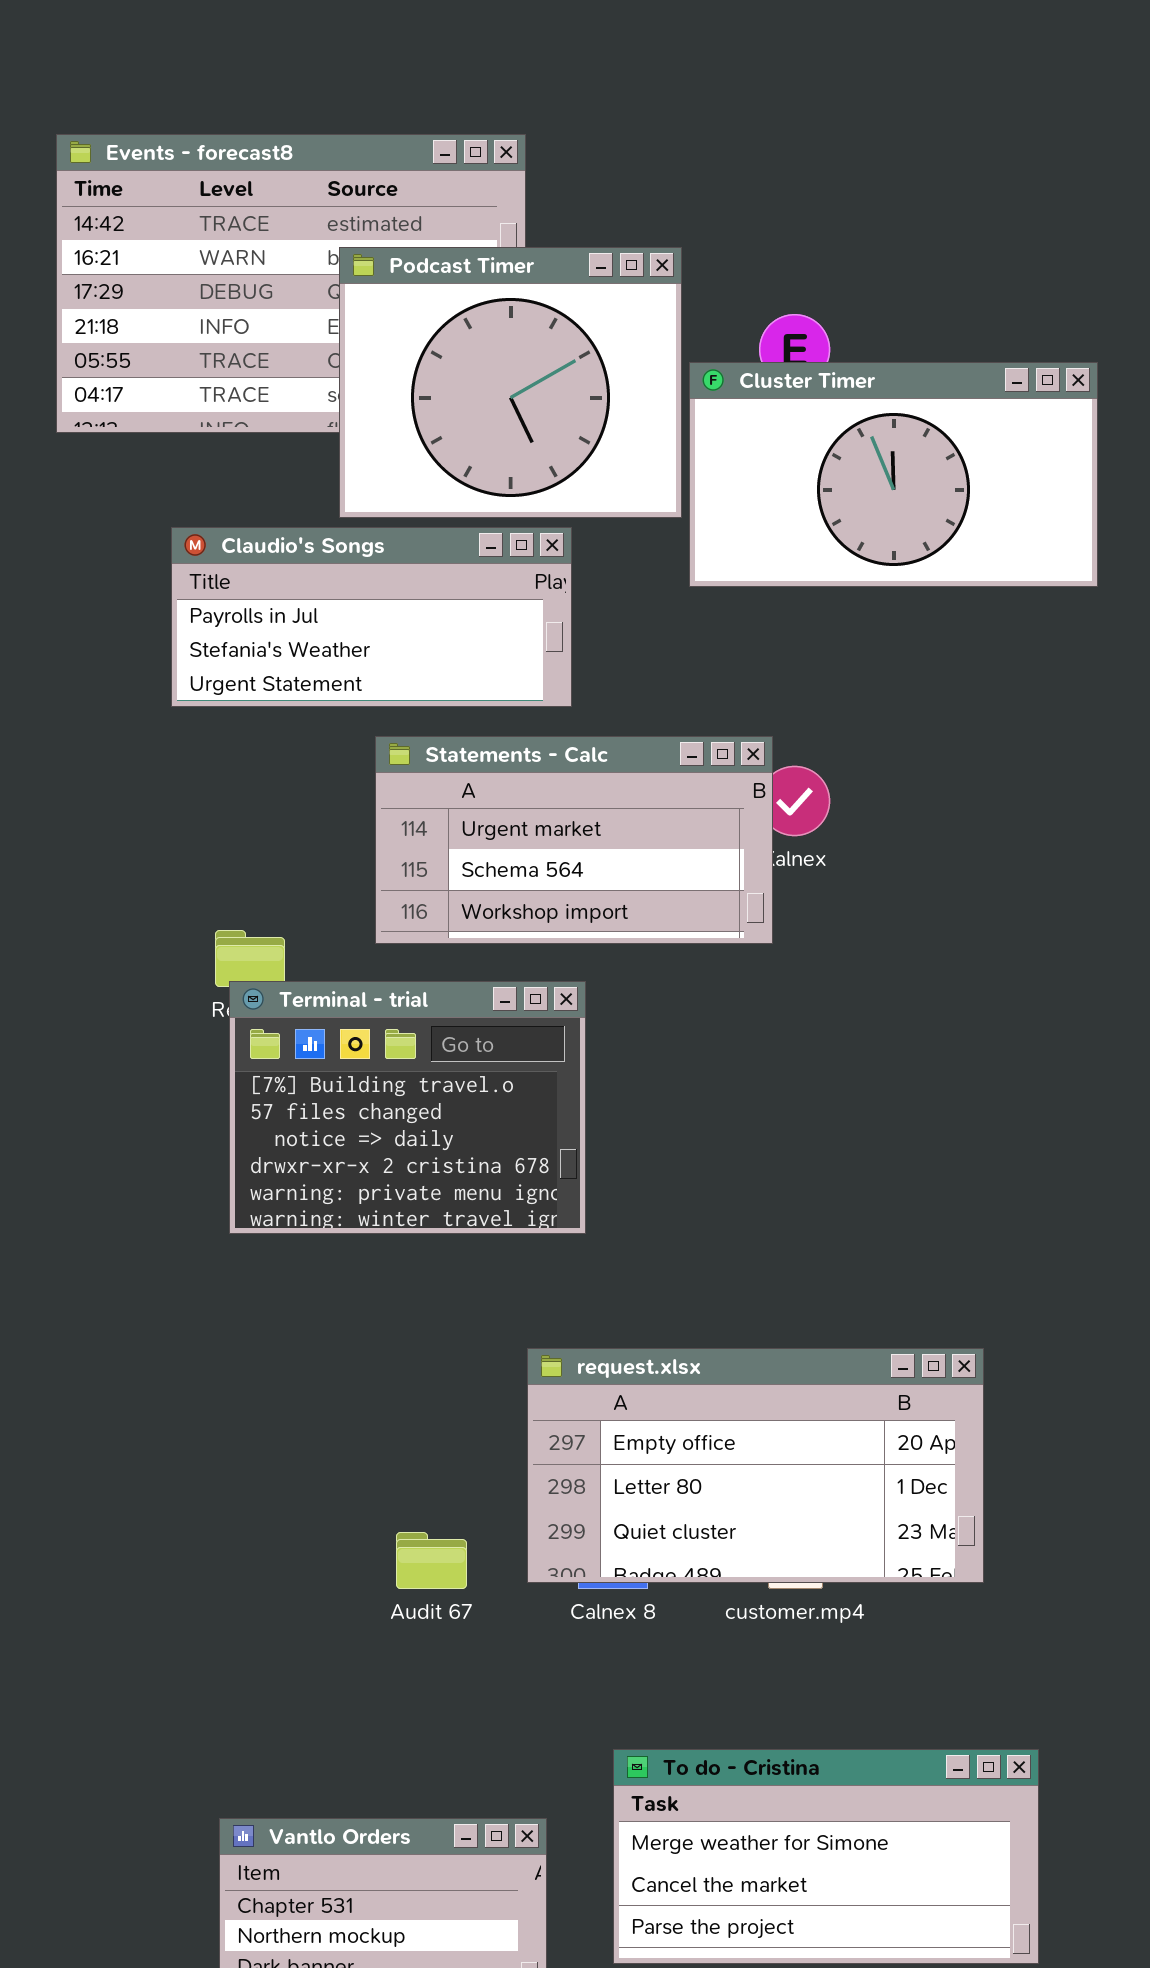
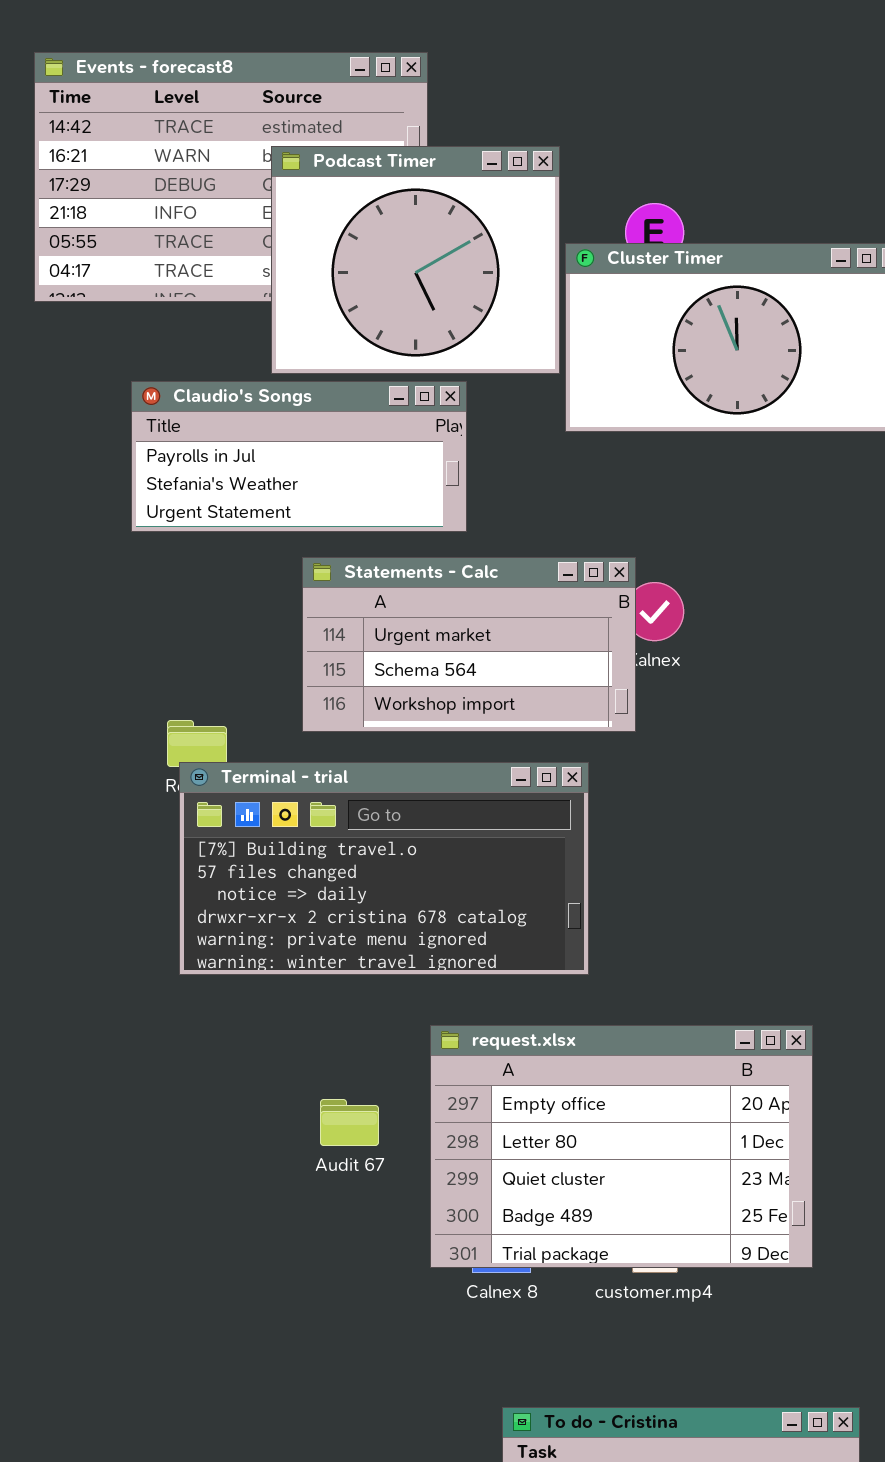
Terminal - trial: [229,981,586,1234] -> [179,762,589,975], resized
request.xlsx: [527,1348,984,1583] -> [430,1025,813,1268], resized
Audit 67: [396,1532,467,1589] -> [320,1099,379,1146], moved

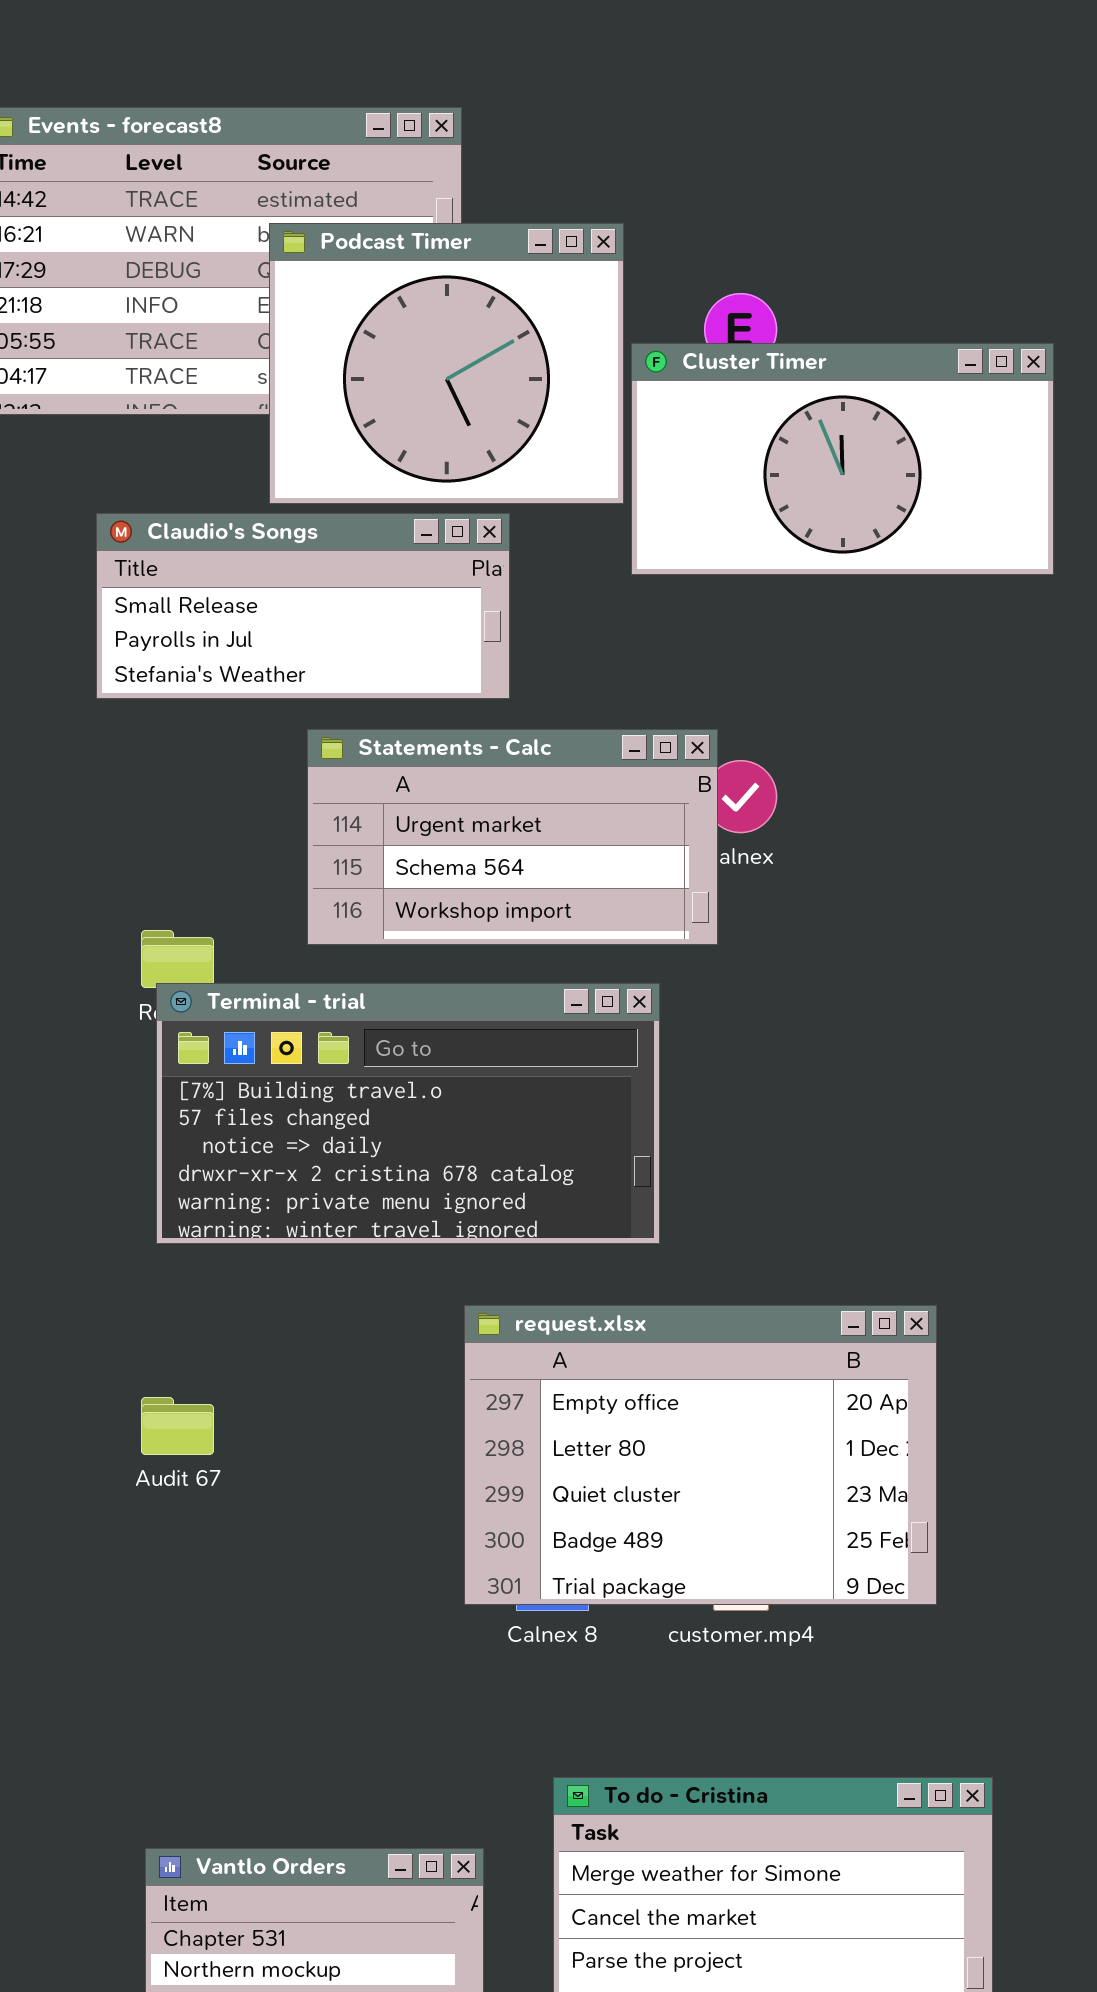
Claudio's Songs: [131,381,467,532] -> [96,513,510,699], scrolled up 1 row
Audit 67: [320,1099,379,1146] -> [141,1397,214,1455], moved

